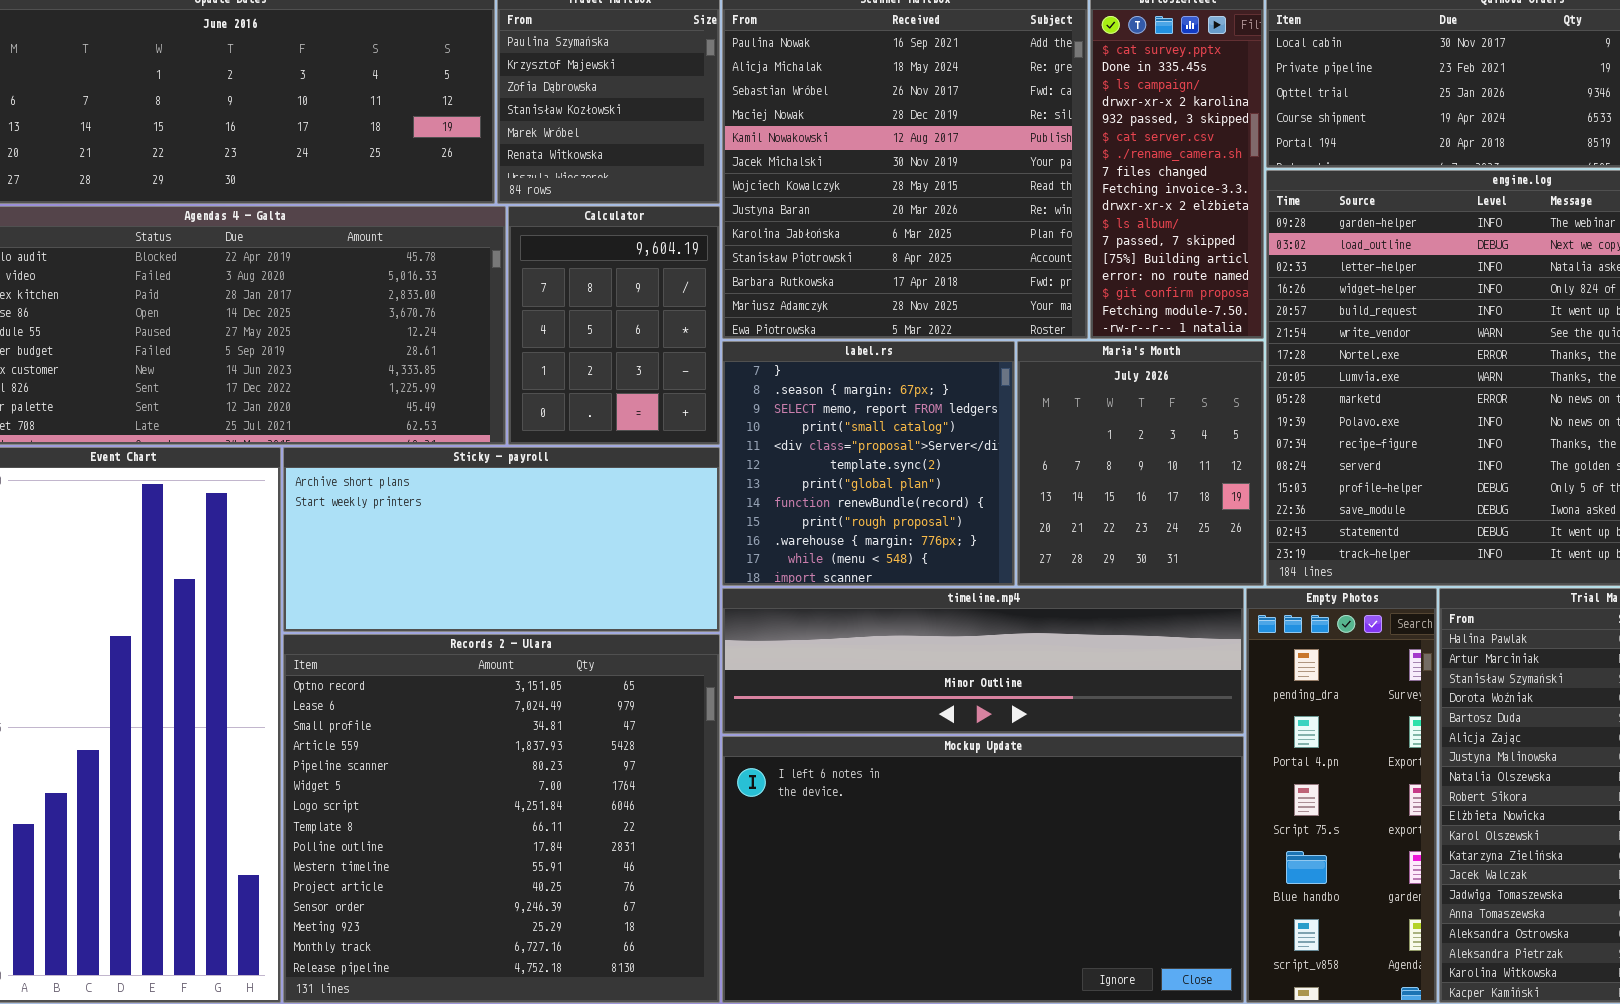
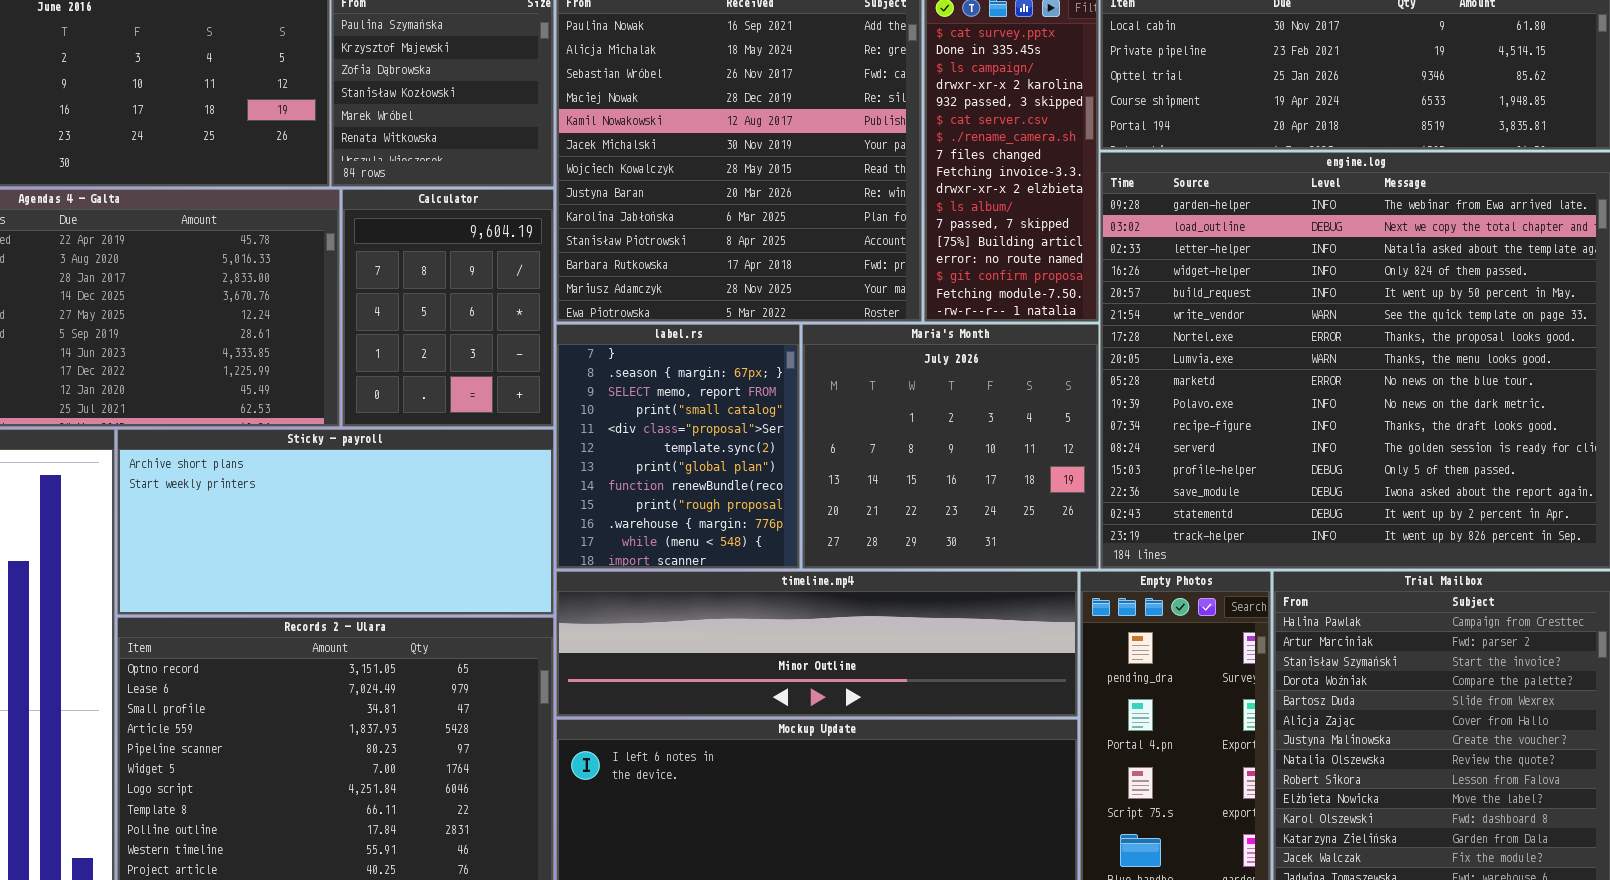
label.rs: [722,341,1015,586] -> [556,324,800,569], resized
Maria's Month: [1017,341,1264,586] -> [802,324,1099,569], resized

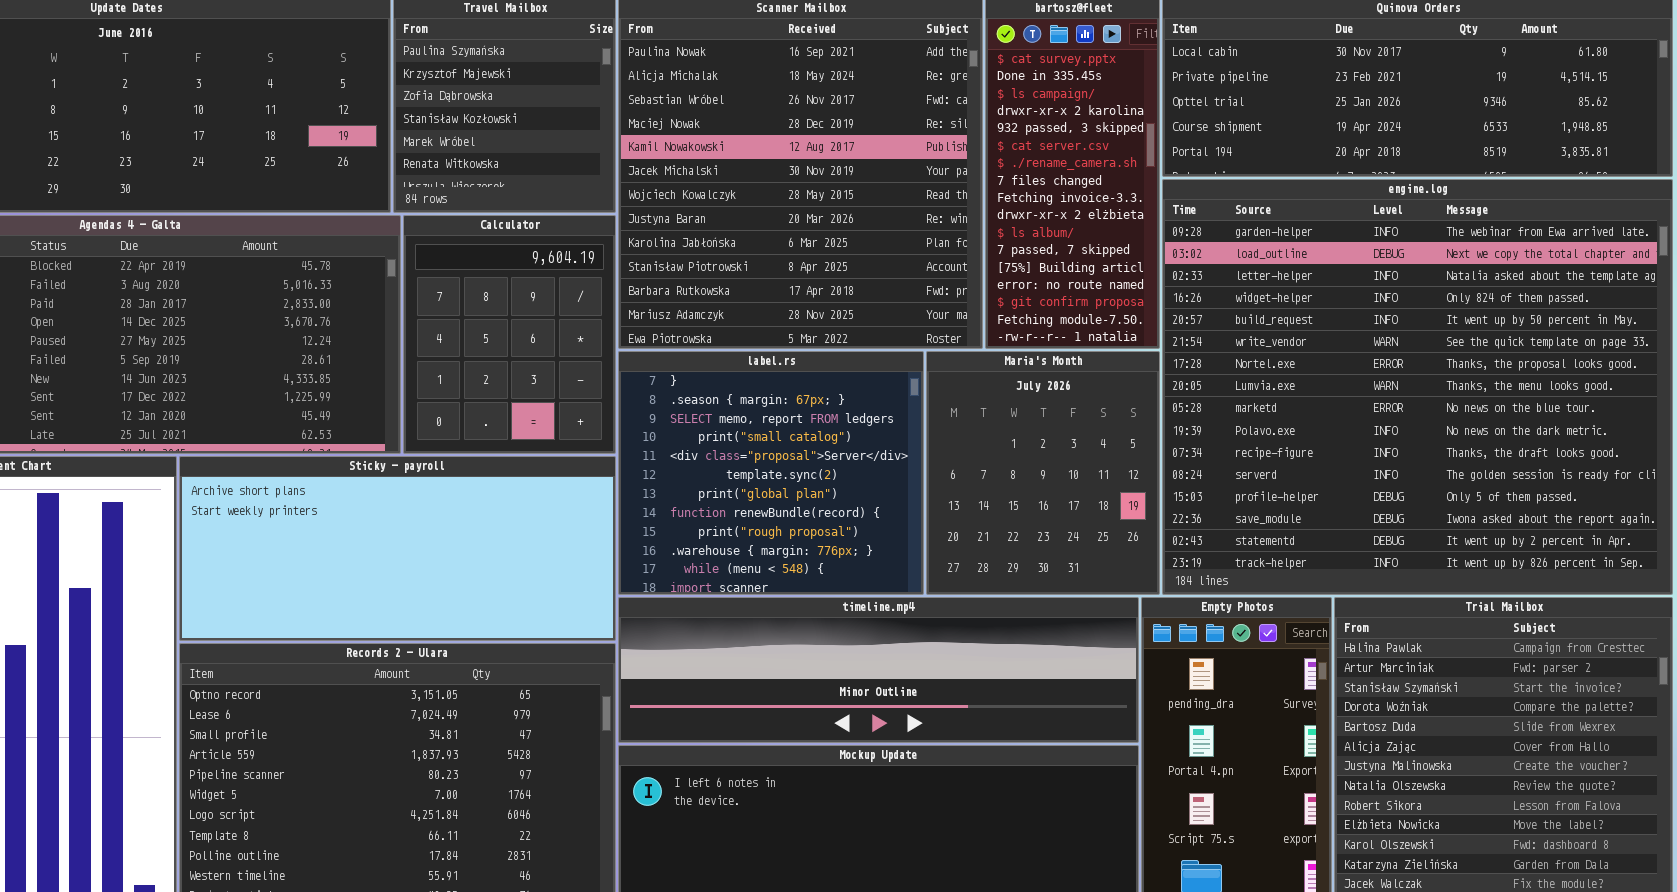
label.rs: [556,324,800,569] -> [618,351,924,595], resized
Maria's Month: [802,324,1099,569] -> [926,351,1160,595], resized

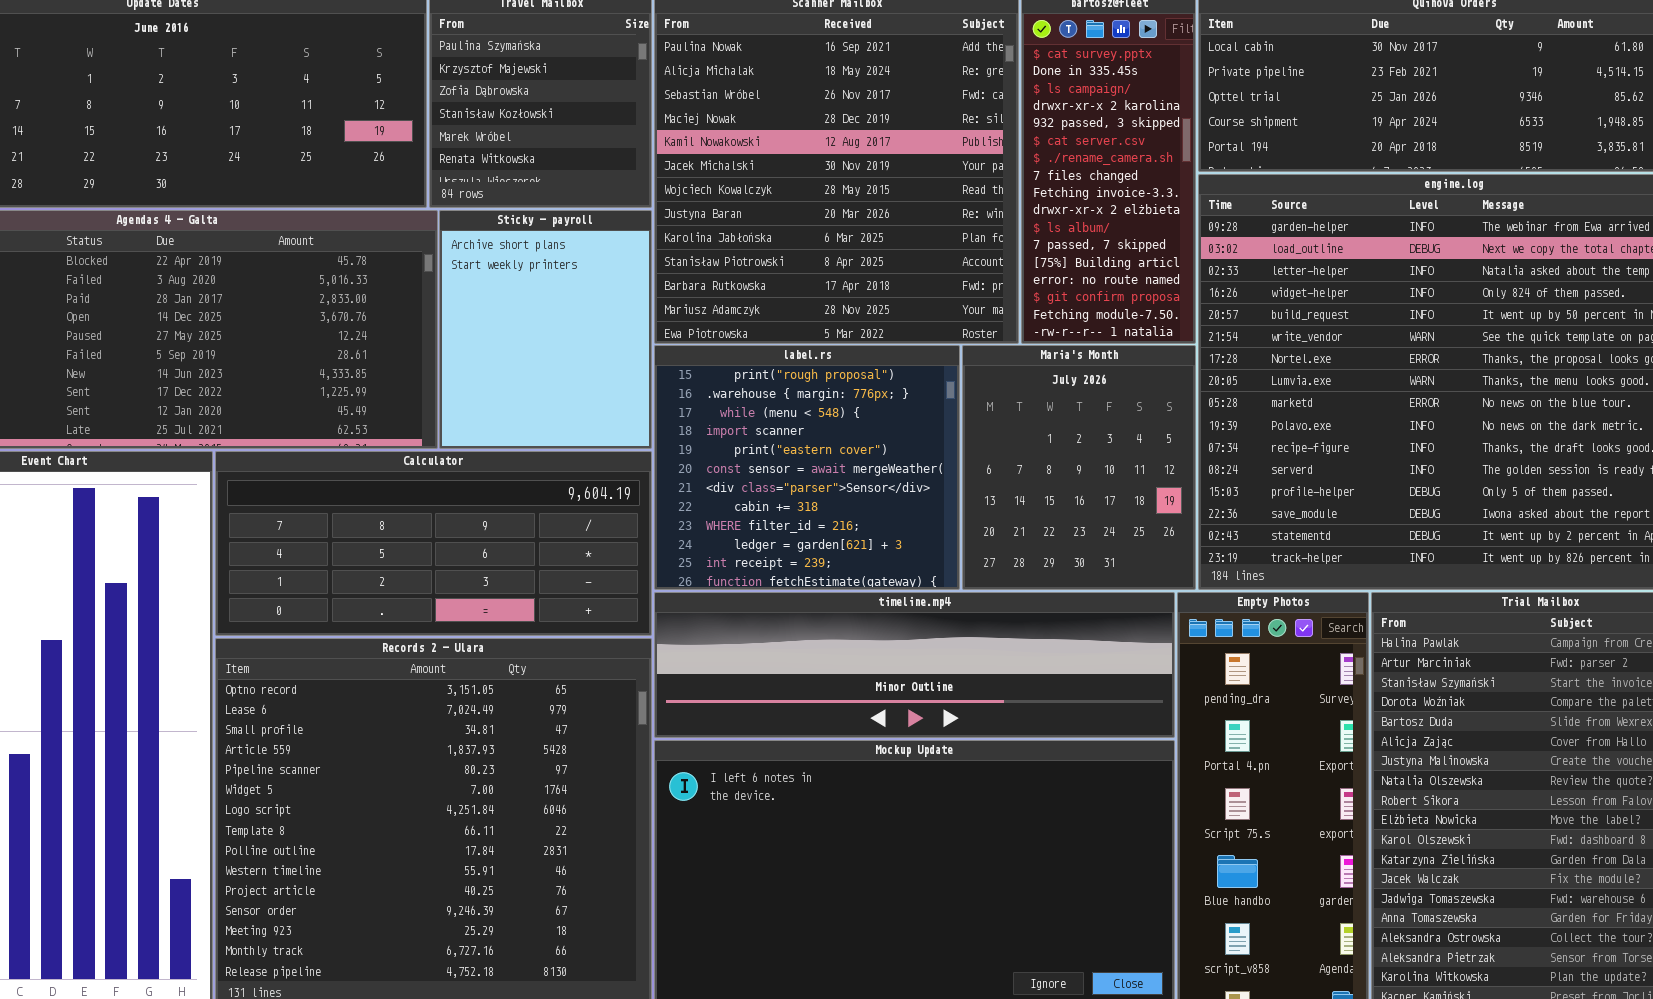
Calculator: [403,215,616,454] -> [215,451,652,636], moved, resized
label.rs: [618,351,924,595] -> [654,345,960,590], scrolled down 8 rows
Sticky - payroll: [179,456,616,641] -> [439,210,652,449], moved, resized

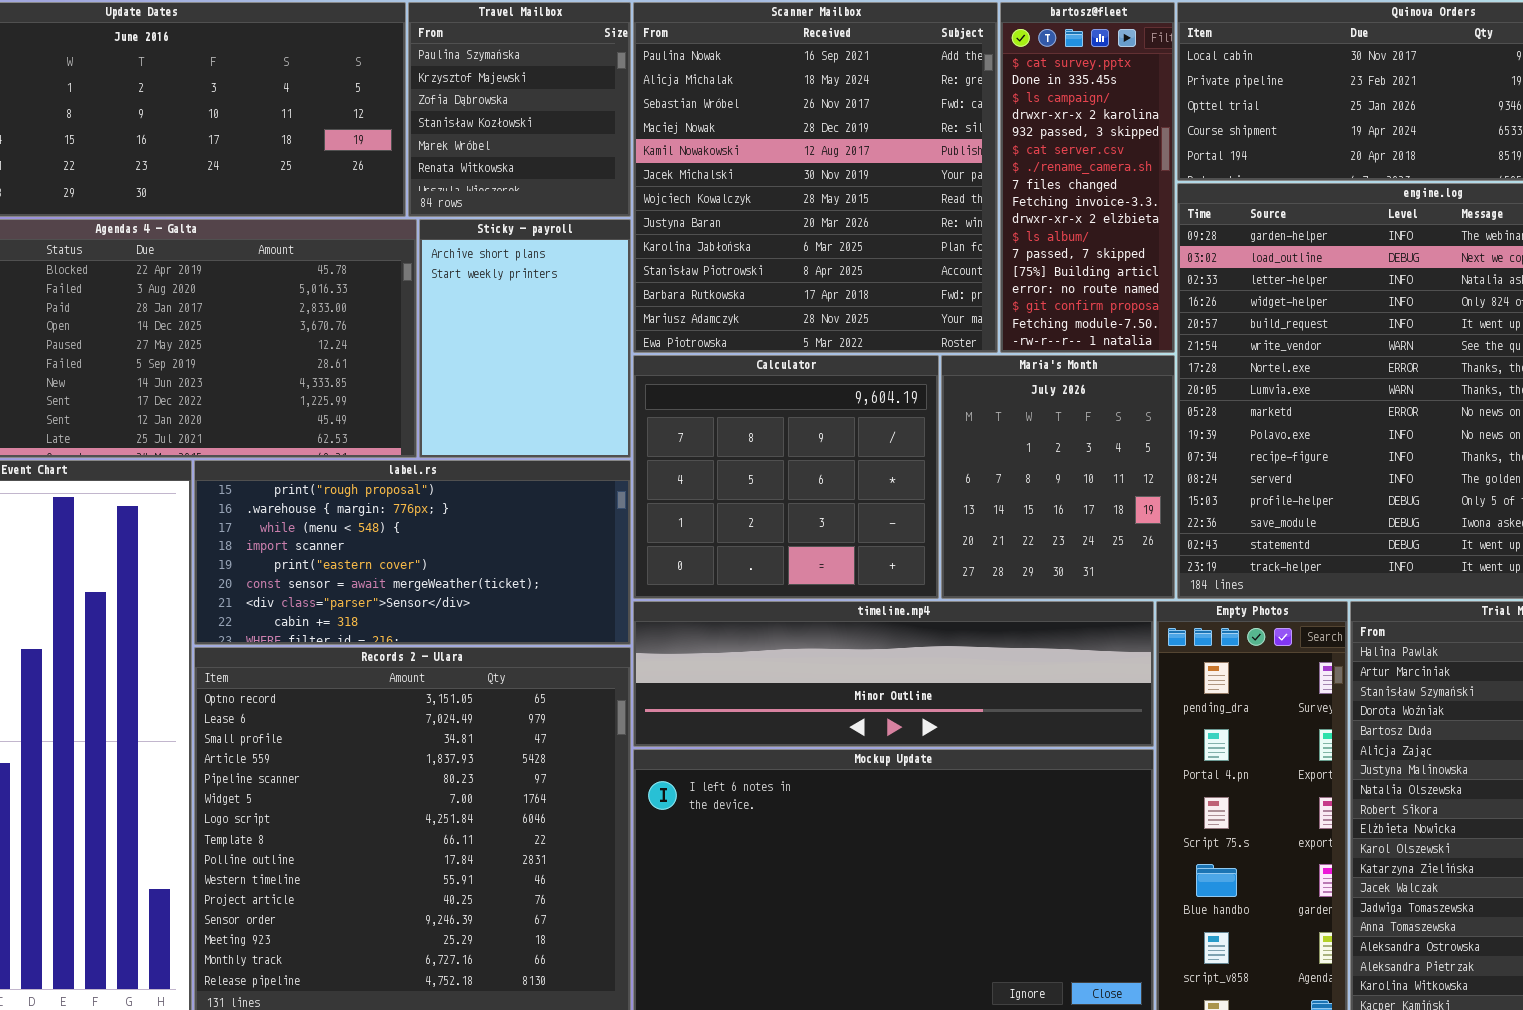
label.rs: [654,345,960,590] -> [194,460,631,645], moved, resized
Calculator: [215,451,652,636] -> [633,355,939,599], moved, resized

